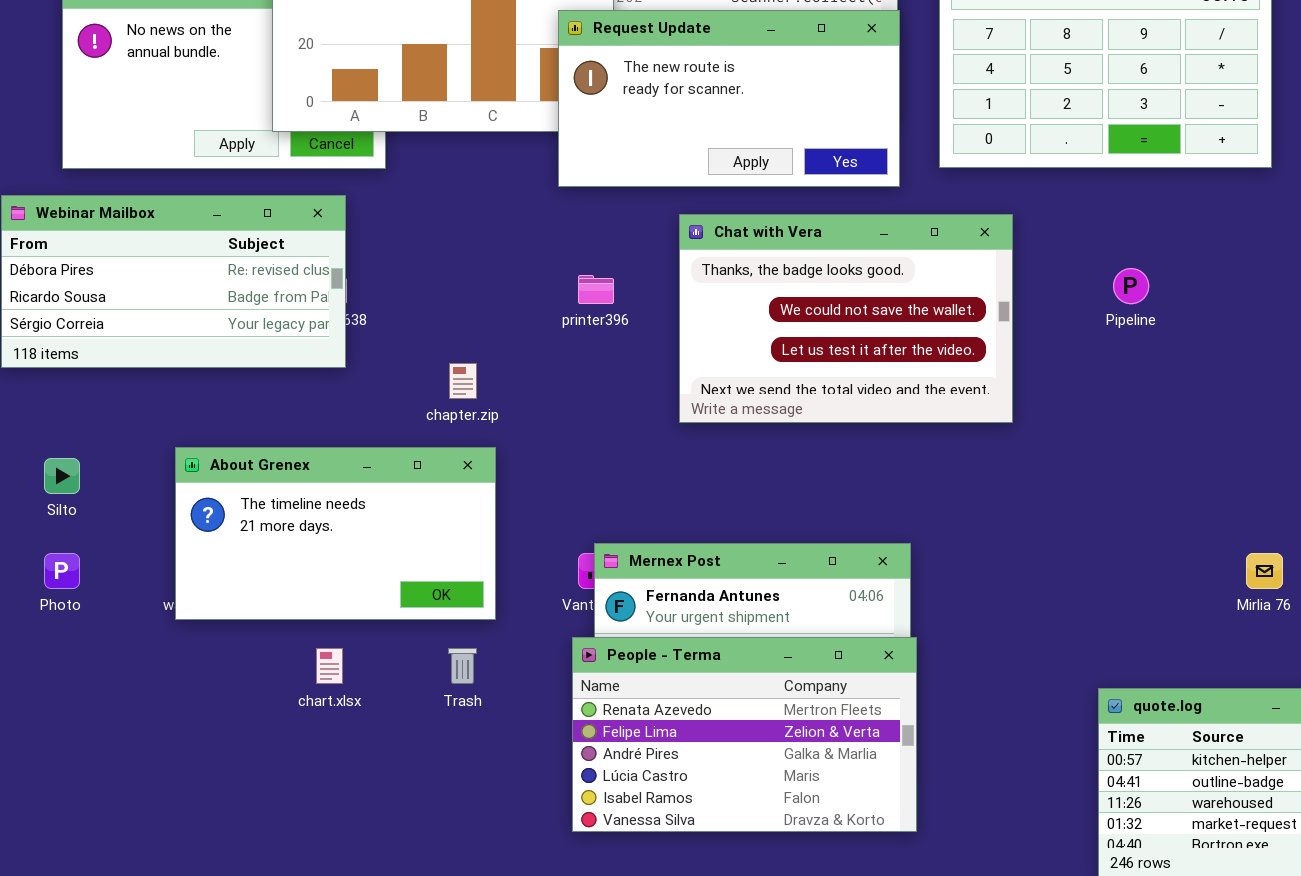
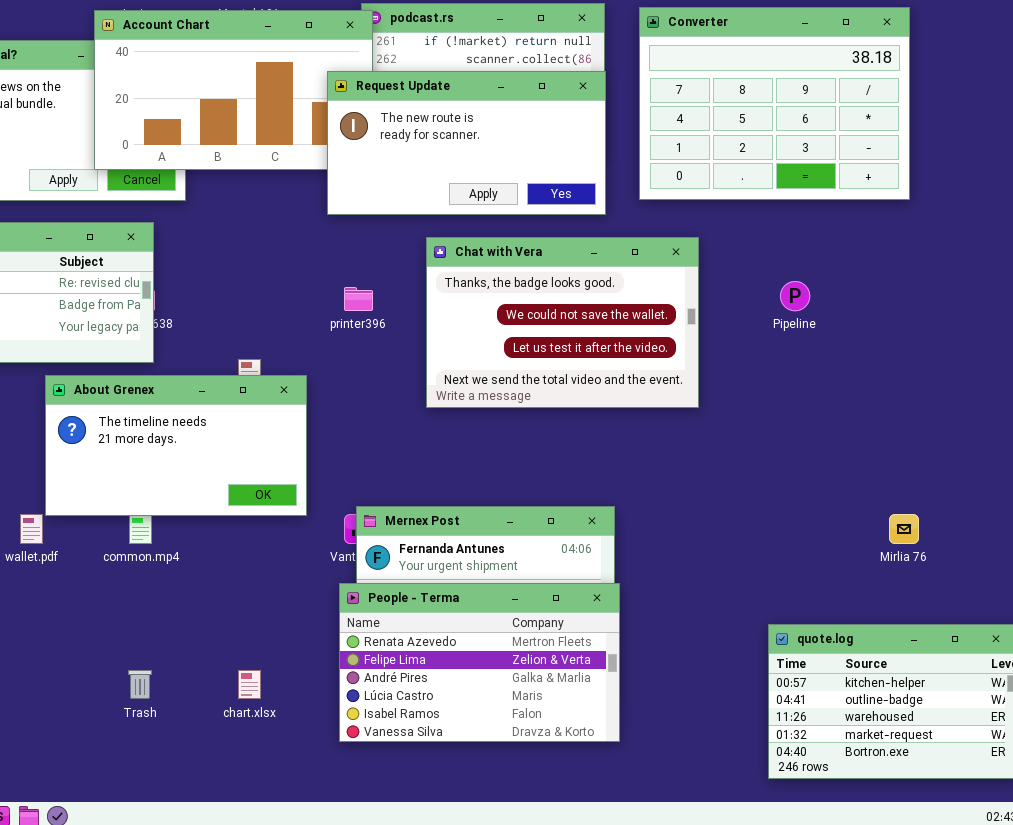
About Grenex: [175,447,496,620] -> [45,375,307,516], moved
chart.xlsx: [316,648,343,684] -> [238,670,261,699], moved
Trash: [448,648,477,684] -> [128,670,152,699], moved

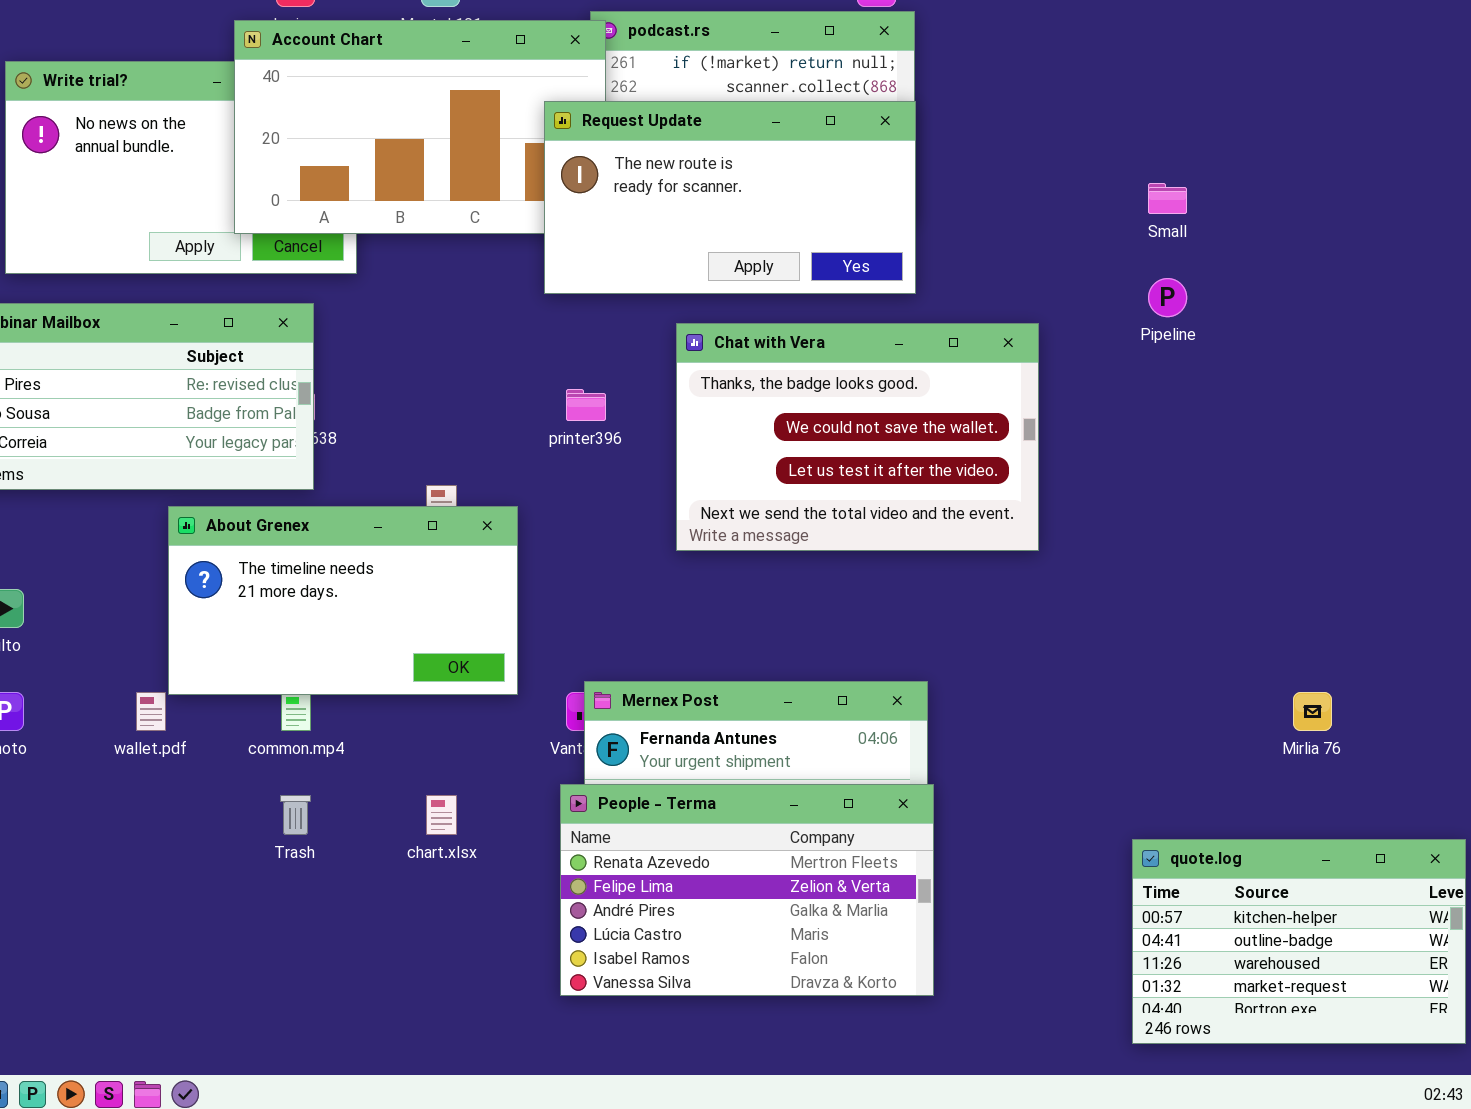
Converter: [639,7,910,200] -> none, closed
Pipeline: [780,281,810,311] -> [1148,278,1187,317], moved
Trash: [128,670,152,699] -> [280,795,311,835], moved
chart.xlsx: [238,670,261,699] -> [426,795,457,835], moved

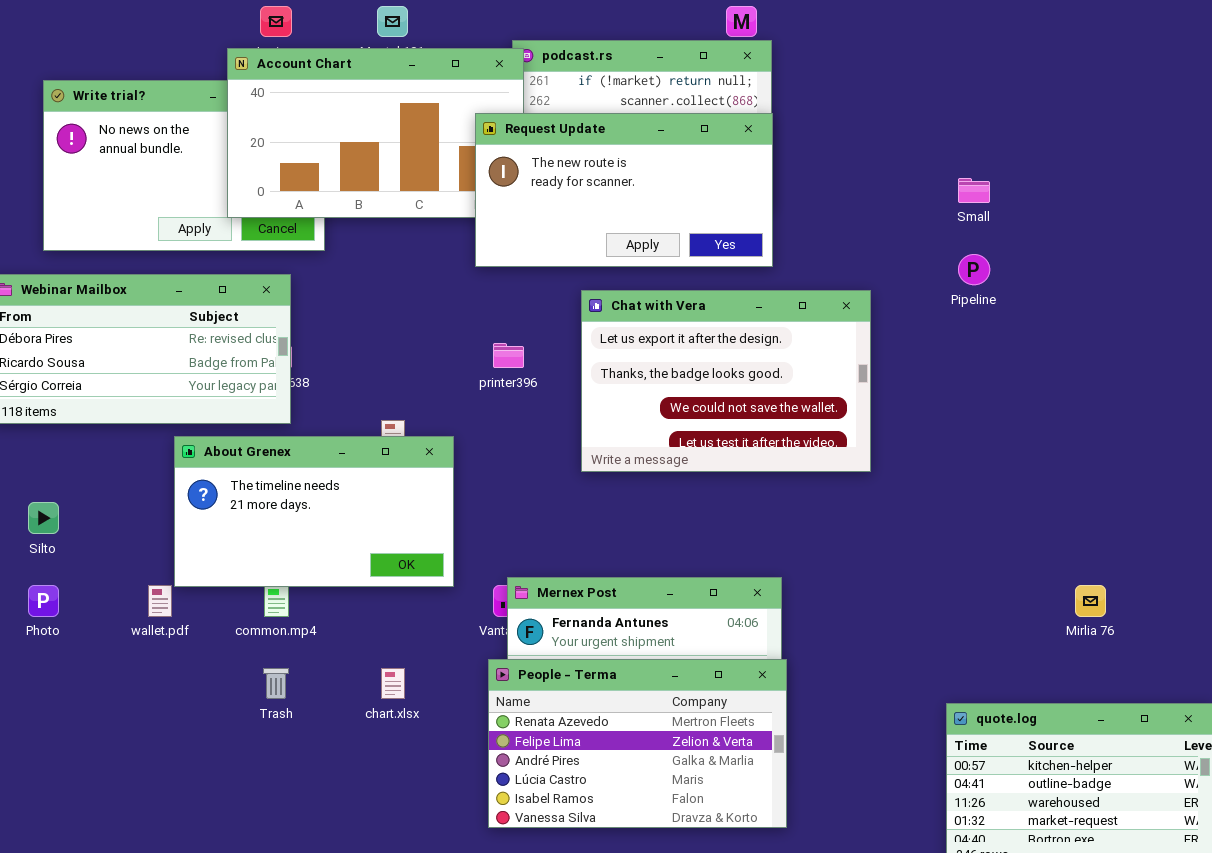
Chat with Vera: [676,323,1039,551] -> [581,290,871,472], scrolled up 1 row

